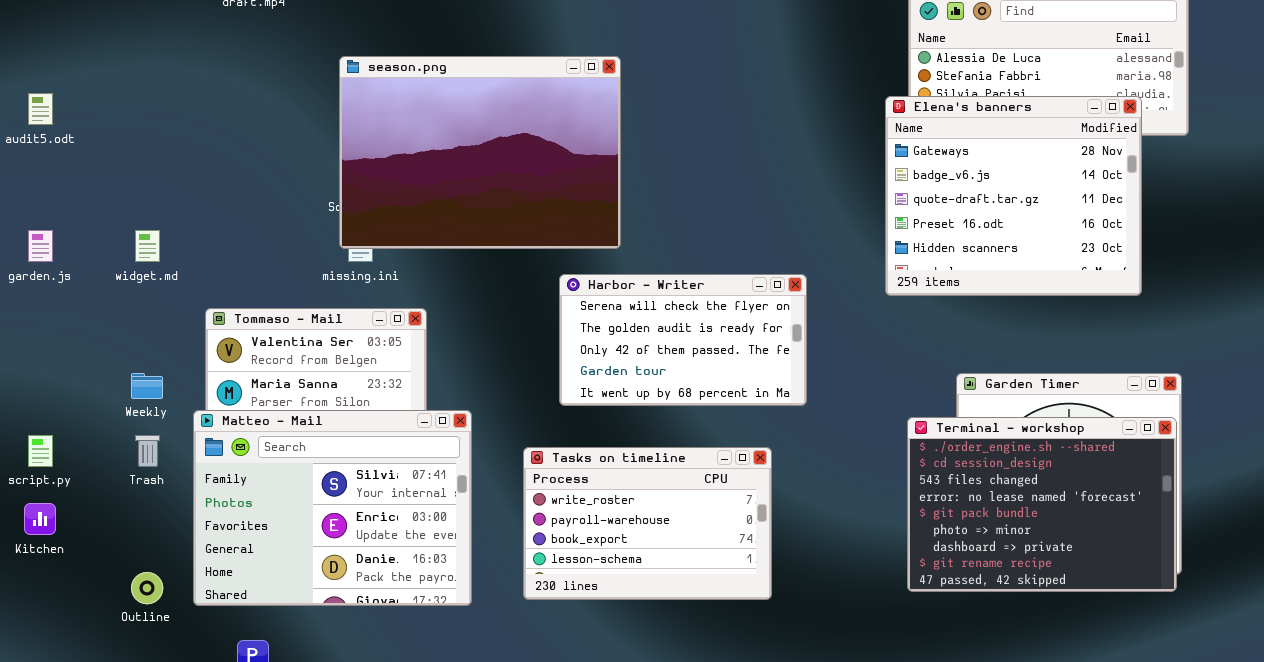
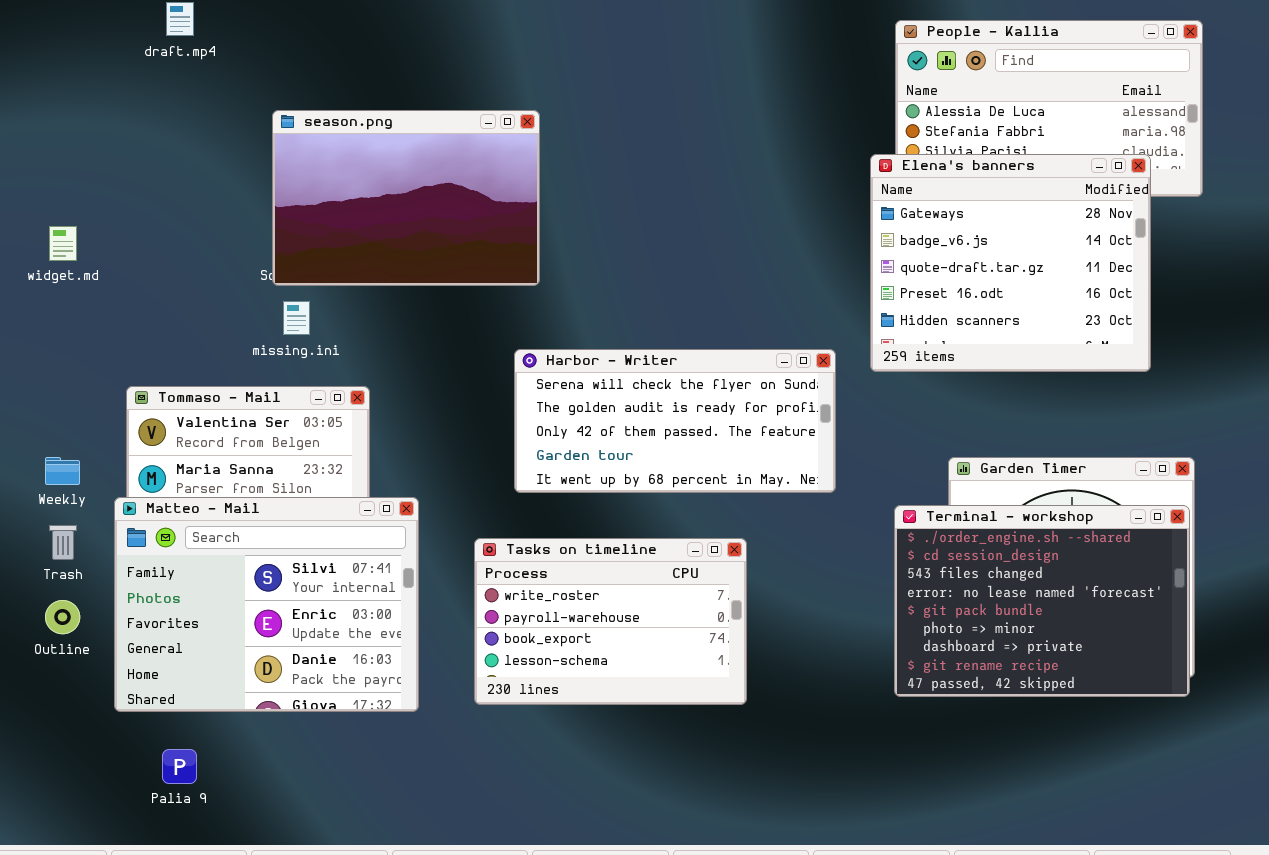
season.png: [339,56,621,249] -> [272,110,540,286], resized
widget.md: [135,230,160,262] -> [49,226,77,261], moved
Harbor - Writer: [559,274,807,406] -> [514,349,836,493], resized
Outline: [131,572,163,604] -> [45,600,80,634], moved

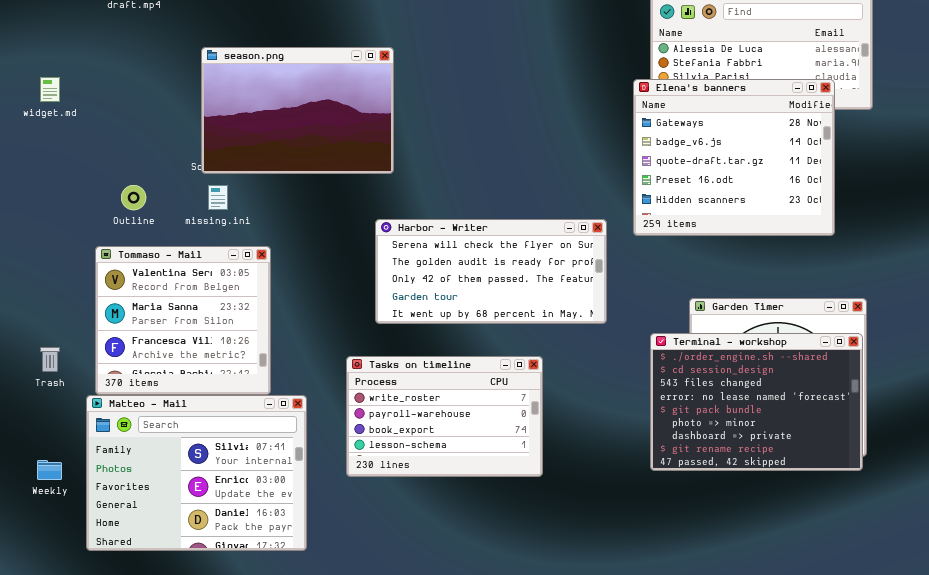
widget.md: [49,226,77,261] -> [40,77,60,102], moved
Weekly: [45,457,80,485] -> [37,460,62,480], moved
Matteo - Mail: [114,497,419,712] -> [86,395,307,551], moved
Outline: [45,600,80,634] -> [121,185,146,210], moved

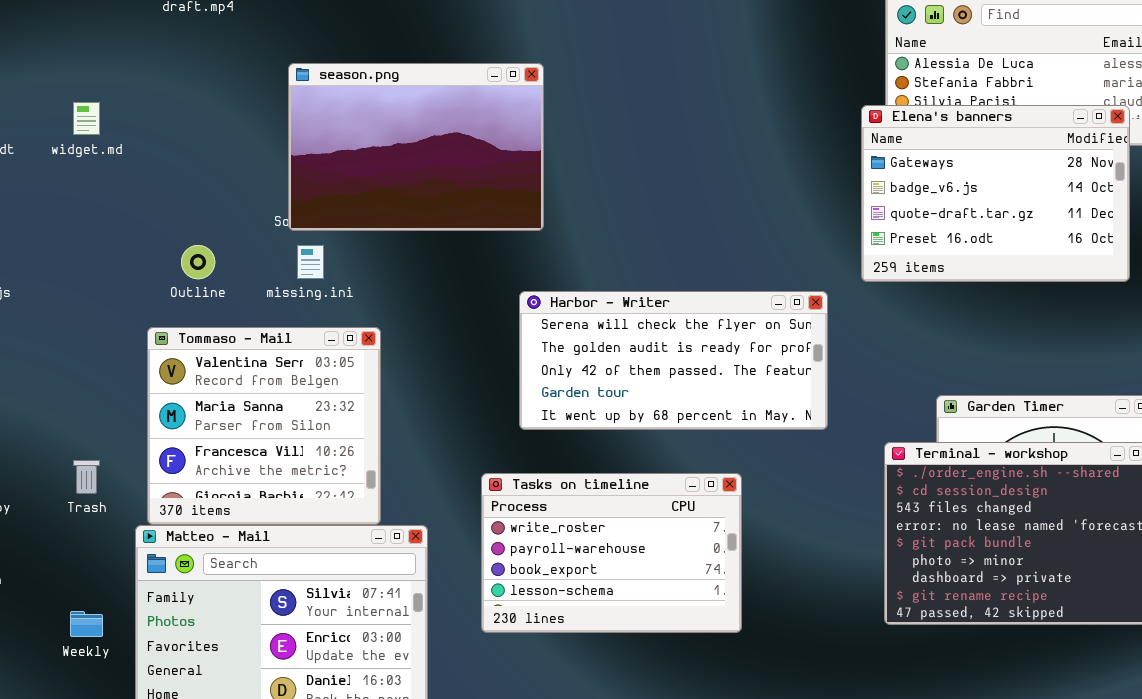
Elena's banners: [633,79,835,236] -> [861,105,1130,282], resized

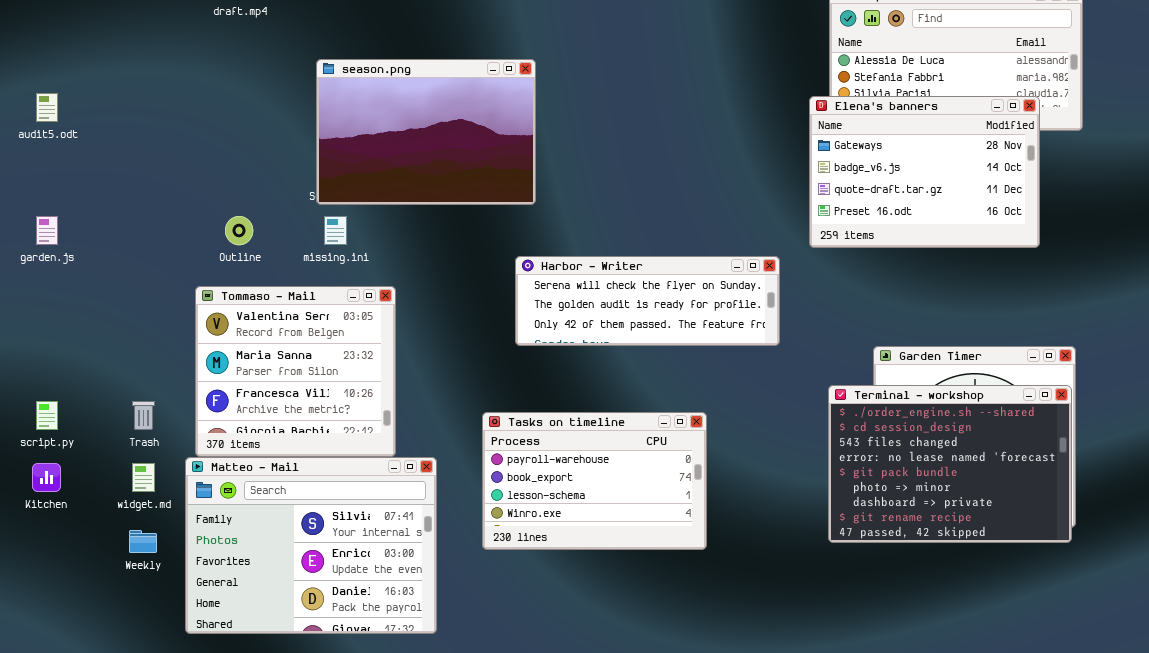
widget.md: [73,102,100,135] -> [132,463,155,492], moved
Harbor - Writer: [519,291,828,430] -> [515,256,780,346], resized
Tasks on timeline: [481,473,742,633] -> [482,412,707,550], scrolled down 1 row

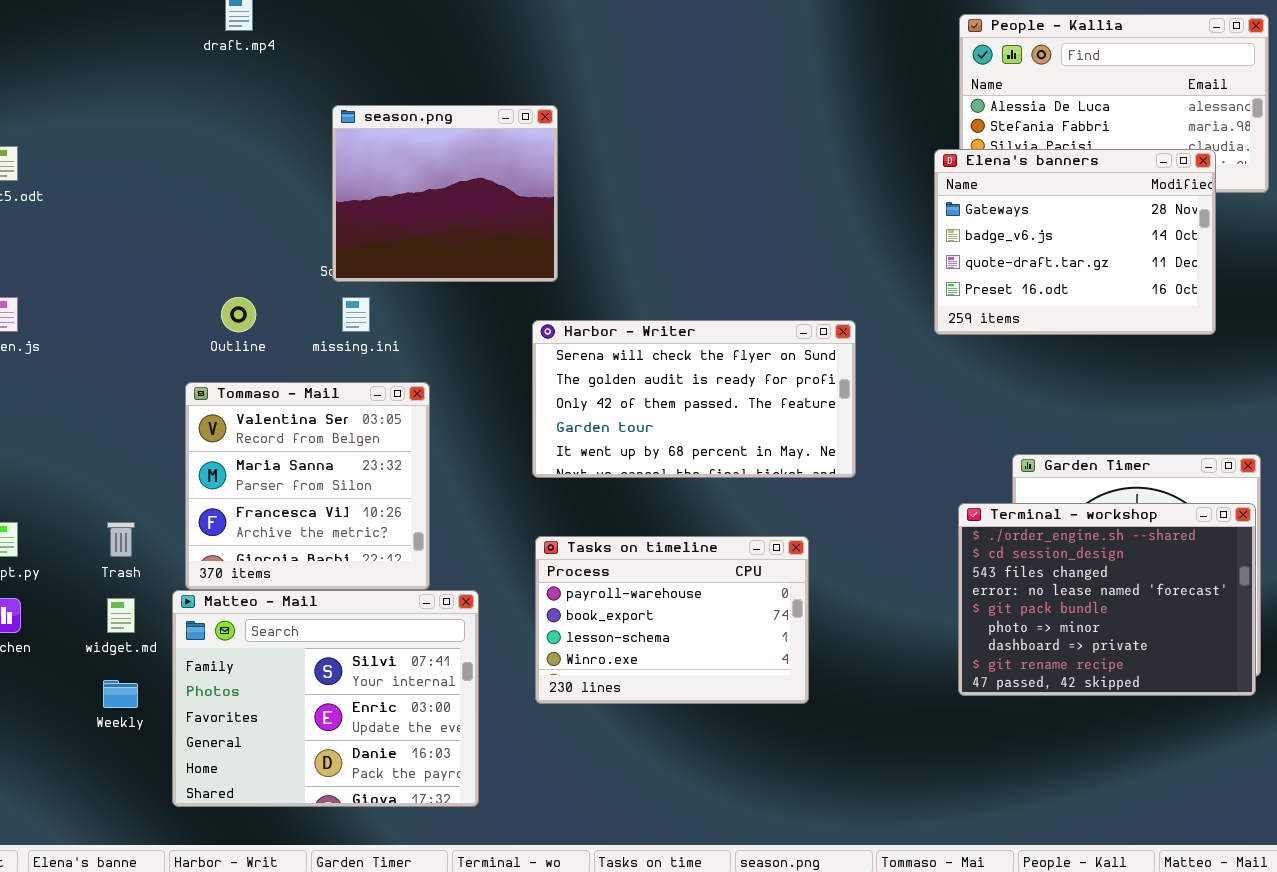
season.png: [316,59,536,205] -> [332,105,558,282], resized
Harbor - Writer: [515,256,780,346] -> [532,320,856,478], moved, resized

